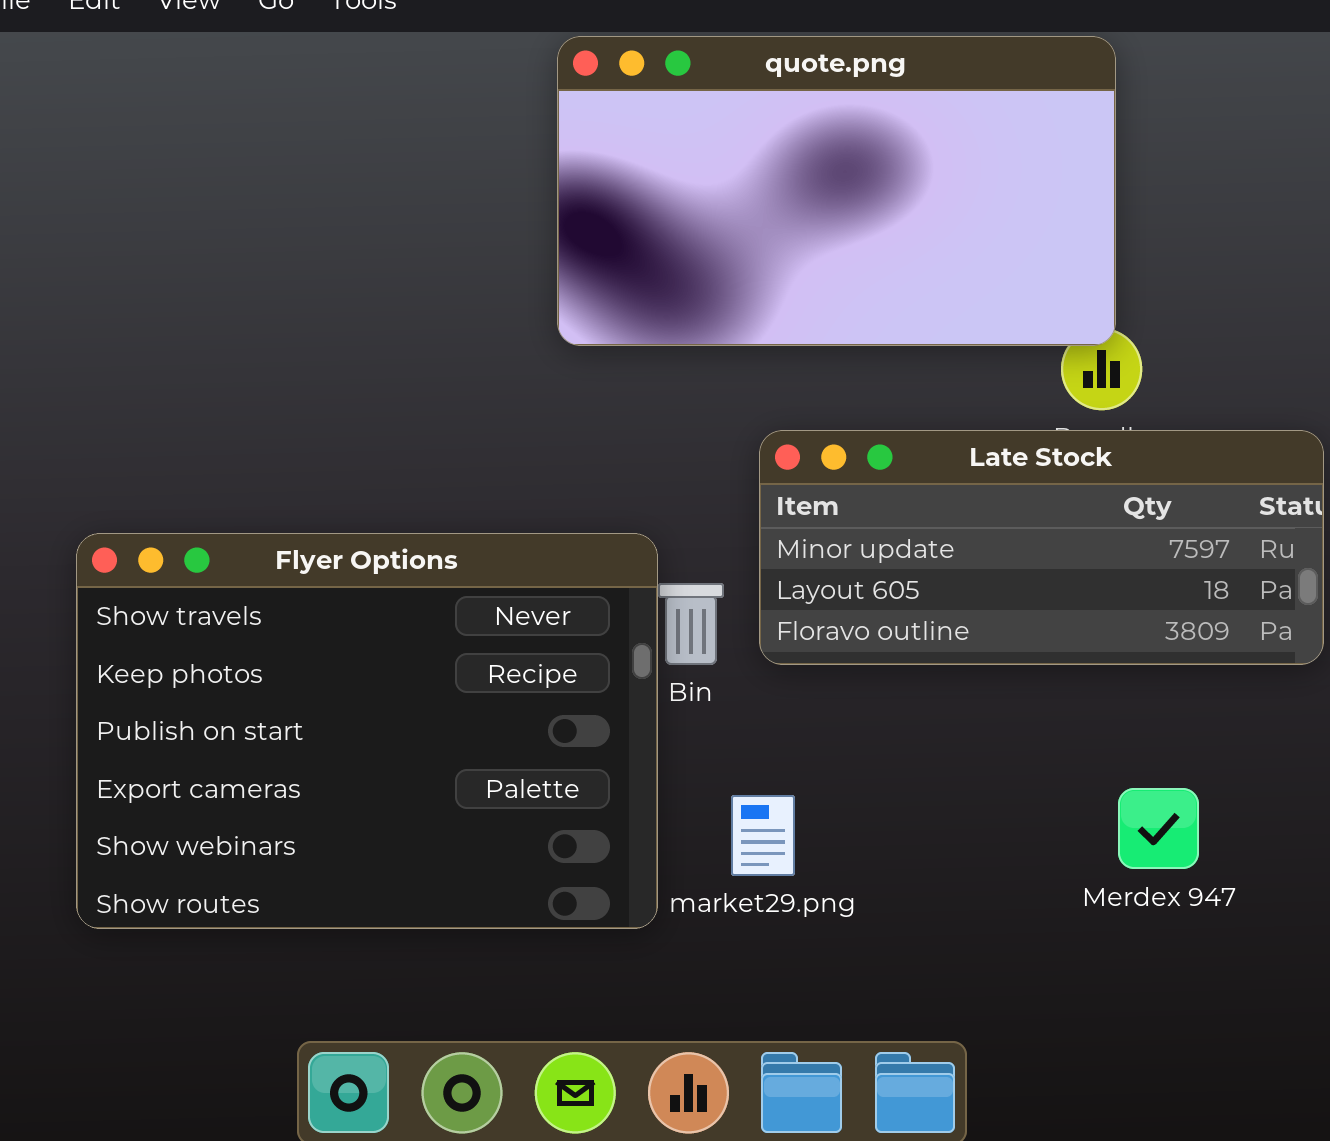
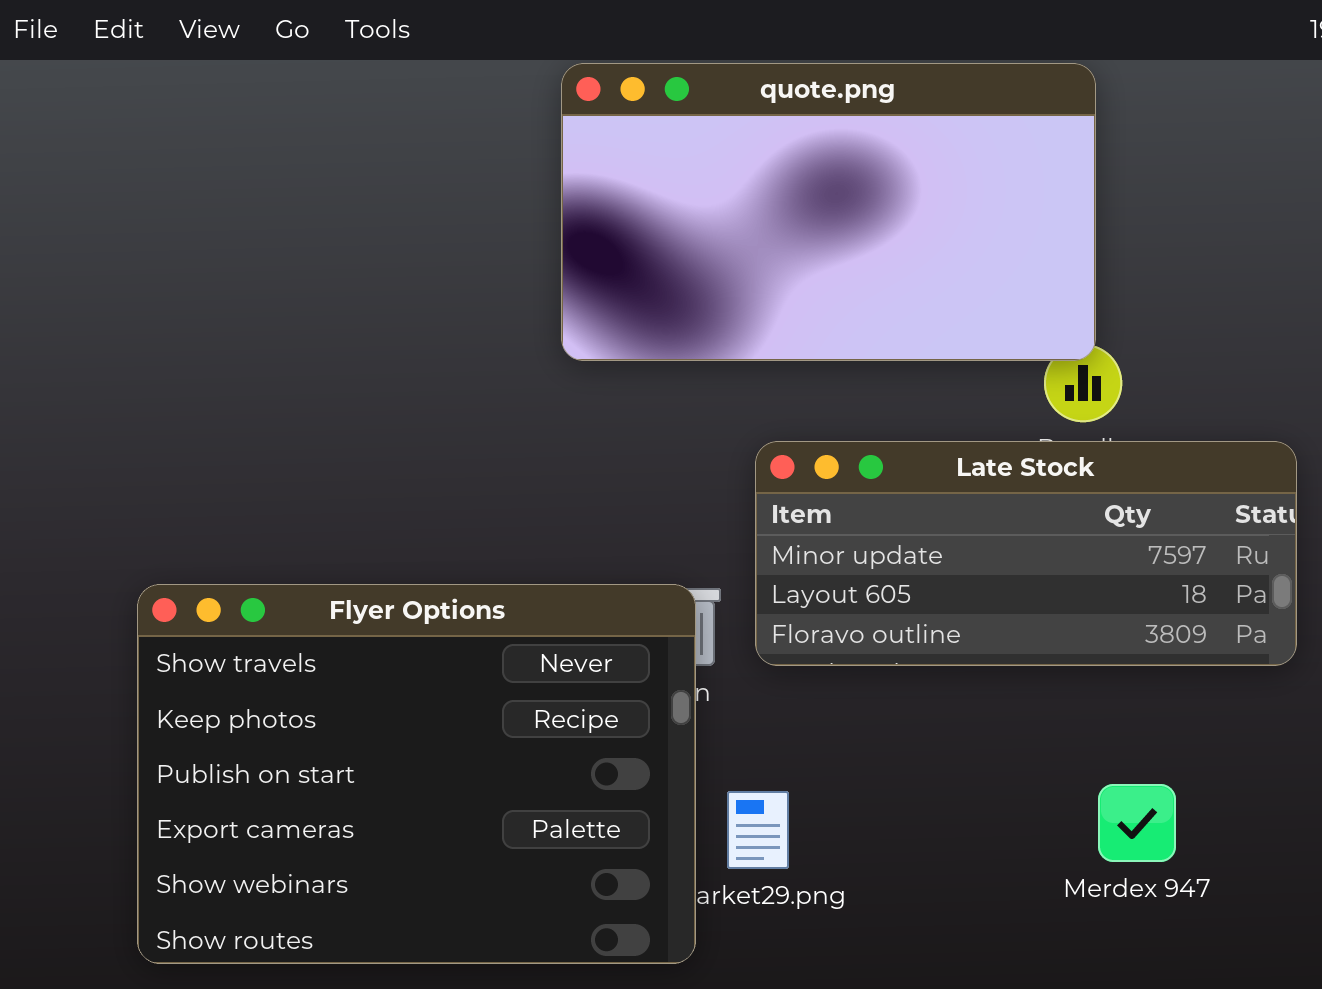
Flyer Options: [76,533,658,929] -> [137,584,696,964], moved

